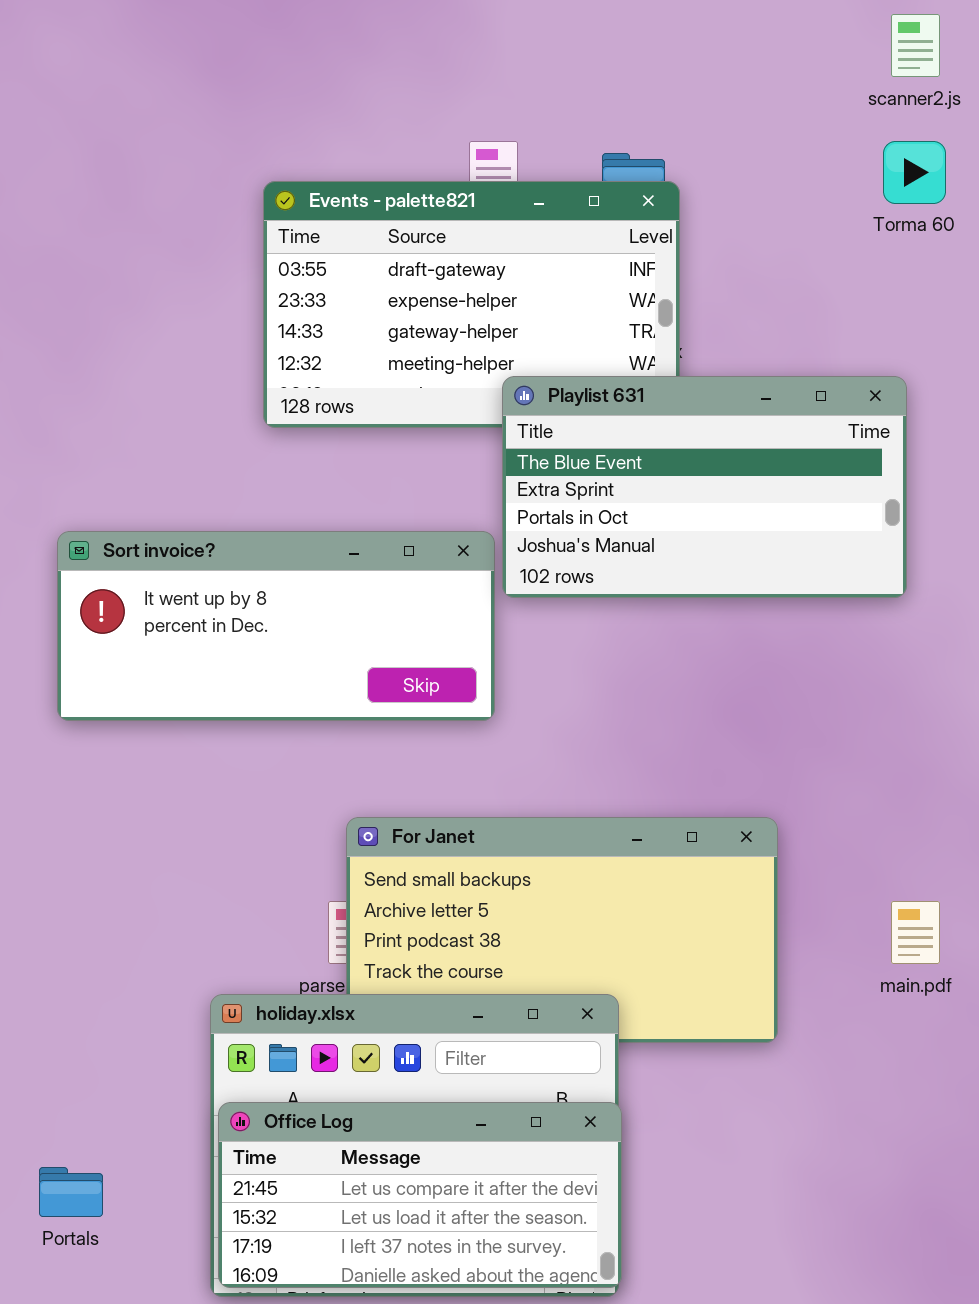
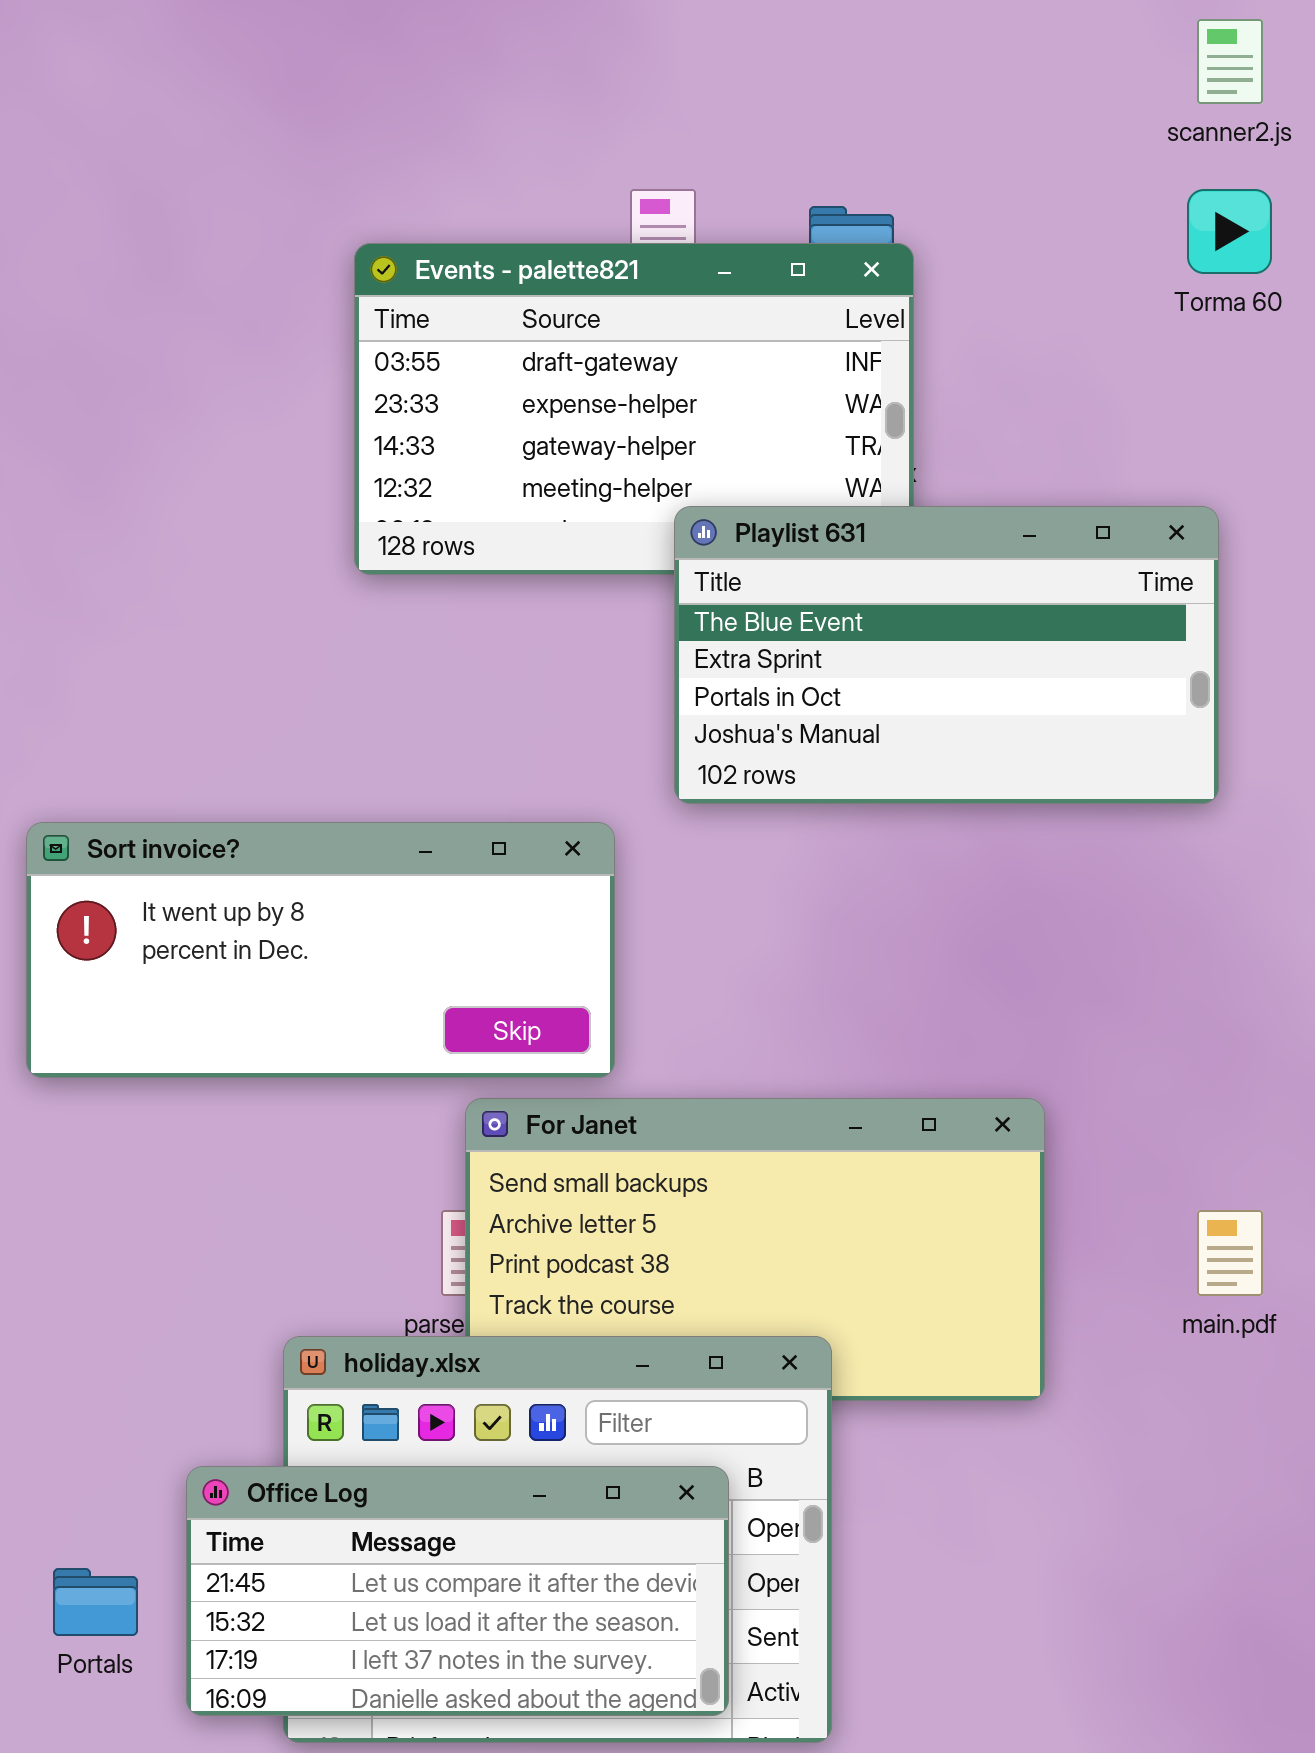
Sort invoice?: [57,531,495,721] -> [26,822,615,1078], moved
Office Log: [218,1102,622,1288] -> [186,1466,729,1716], moved

